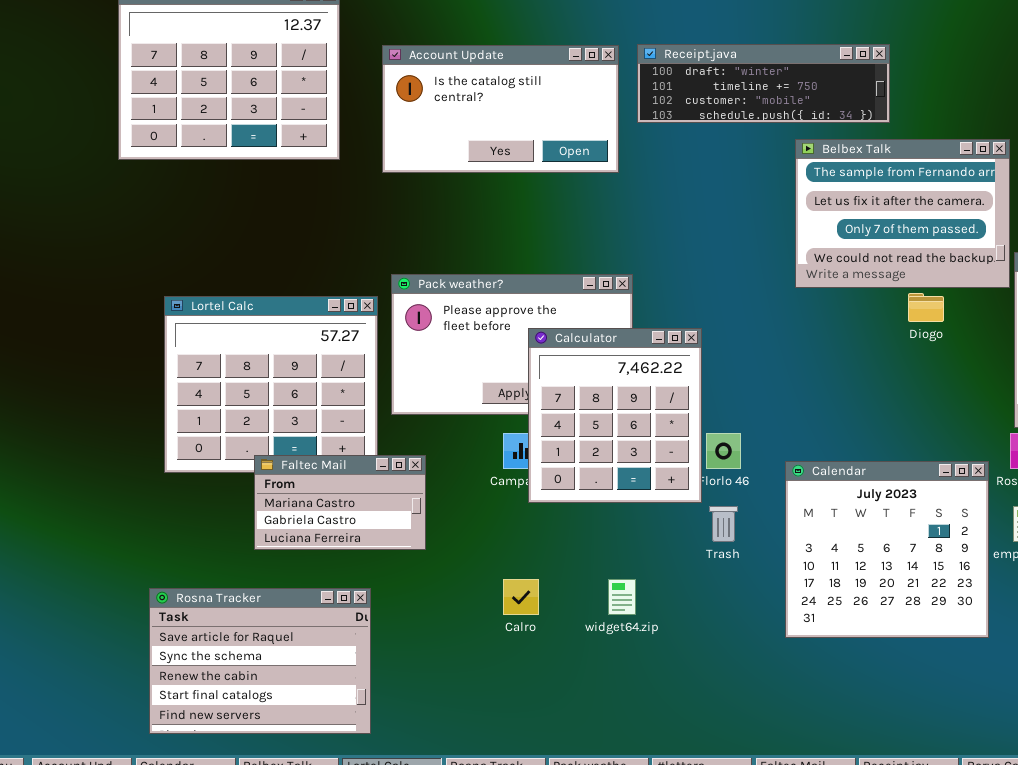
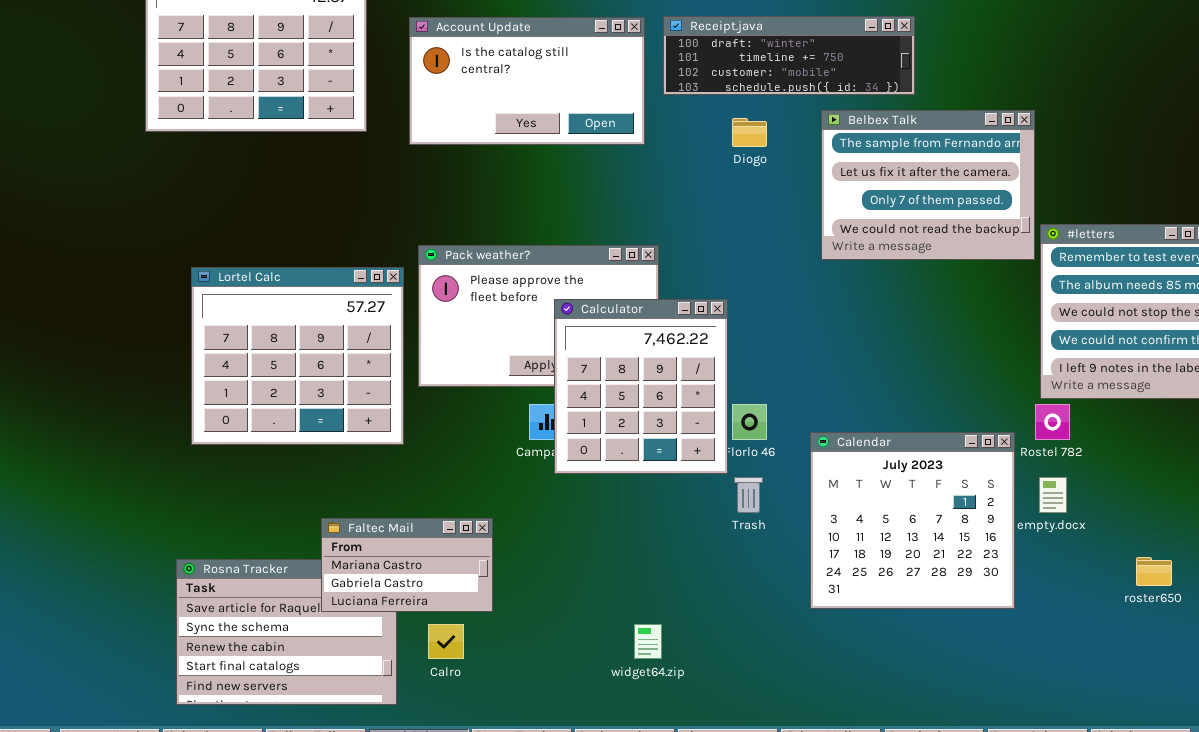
Diogo: [908,293,944,322] -> [732,118,767,147], moved
Faltec Mail: [254,455,426,550] -> [321,518,493,612], moved
Calro: [503,579,539,615] -> [428,624,464,659], moved
widget64.zip: [608,579,636,615] -> [634,624,662,659], moved

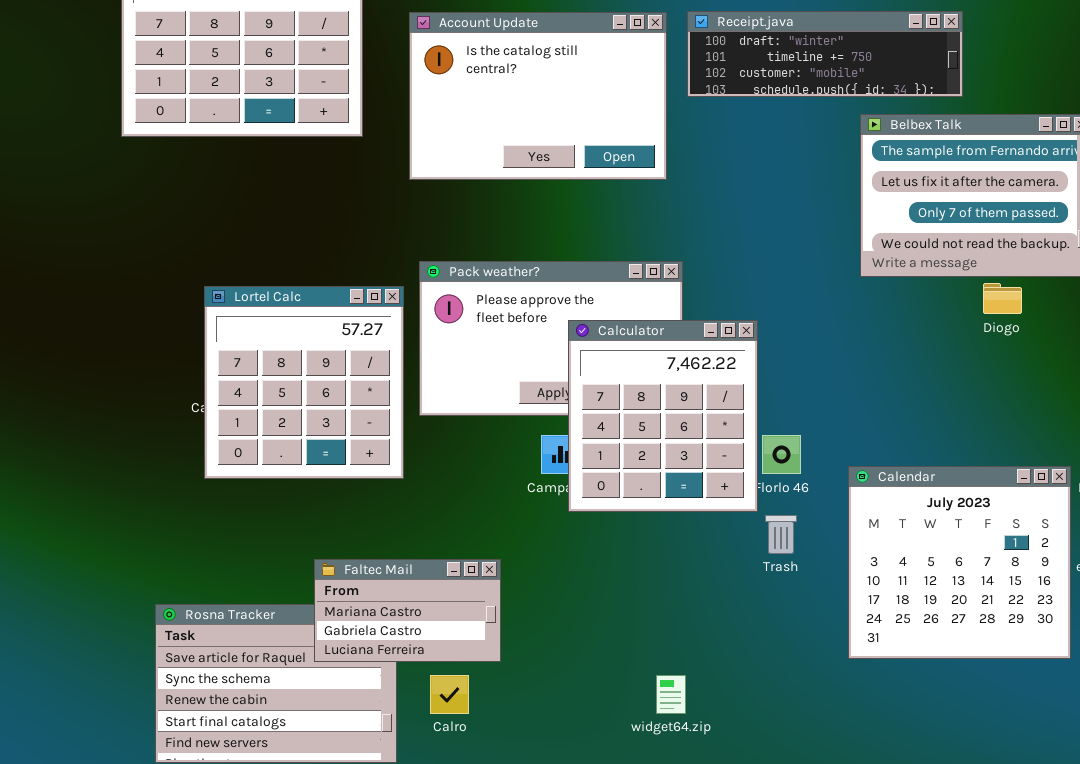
Account Update: [409,17,645,145] -> [409,12,667,180], resized
Diogo: [732,118,767,147] -> [983,283,1022,314], moved
Lortel Calc: [191,267,404,445] -> [204,286,404,479], resized

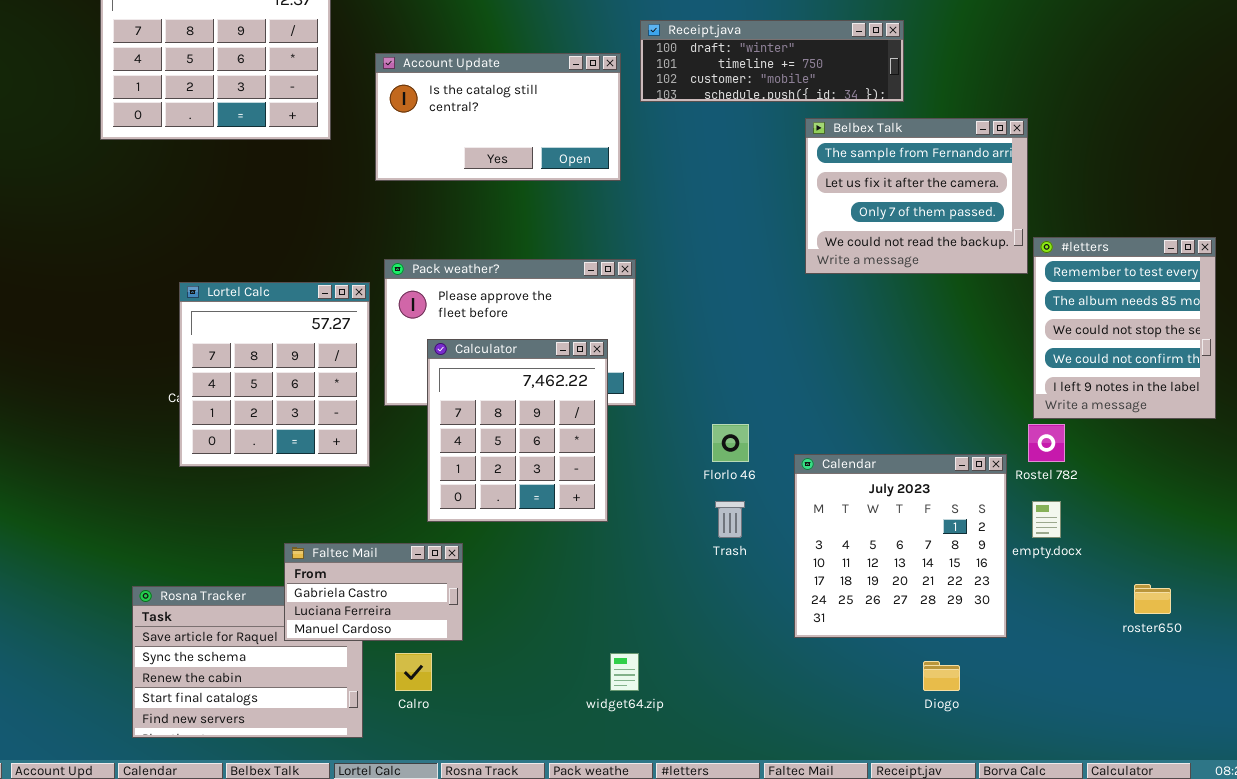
Account Update: [409,12,667,180] -> [375,53,621,181], resized
Diogo: [983,283,1022,314] -> [923,661,960,691], moved
Calculator: [568,320,758,512] -> [427,339,608,522], moved
Faltec Mail: [314,559,501,662] -> [284,543,463,641], scrolled down 1 row

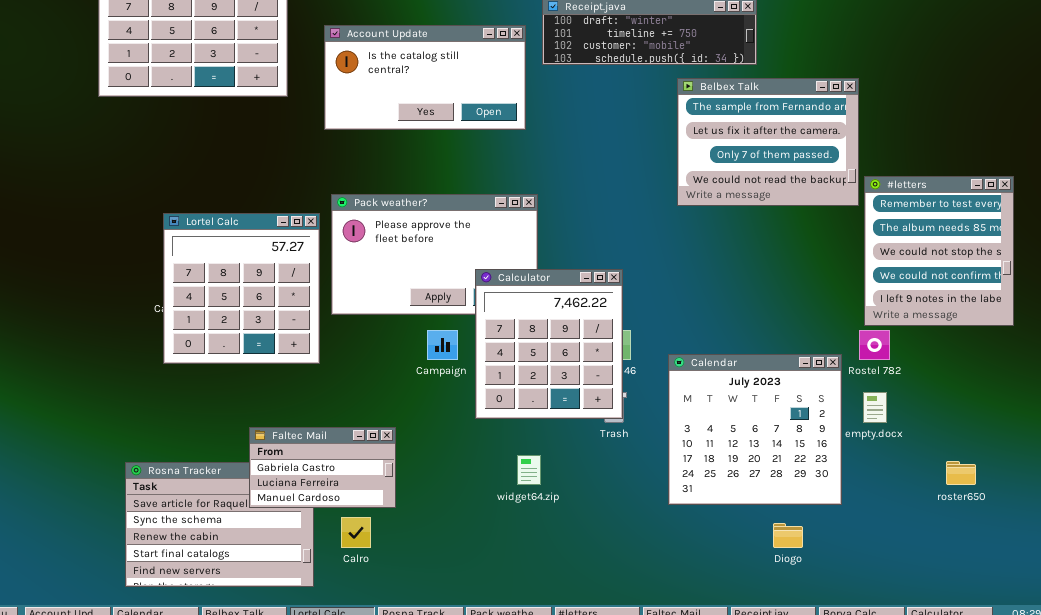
Calculator: [427,339,608,522] -> [475,269,623,419], moved
widget64.zip: [610,653,639,691] -> [517,455,541,485], moved

